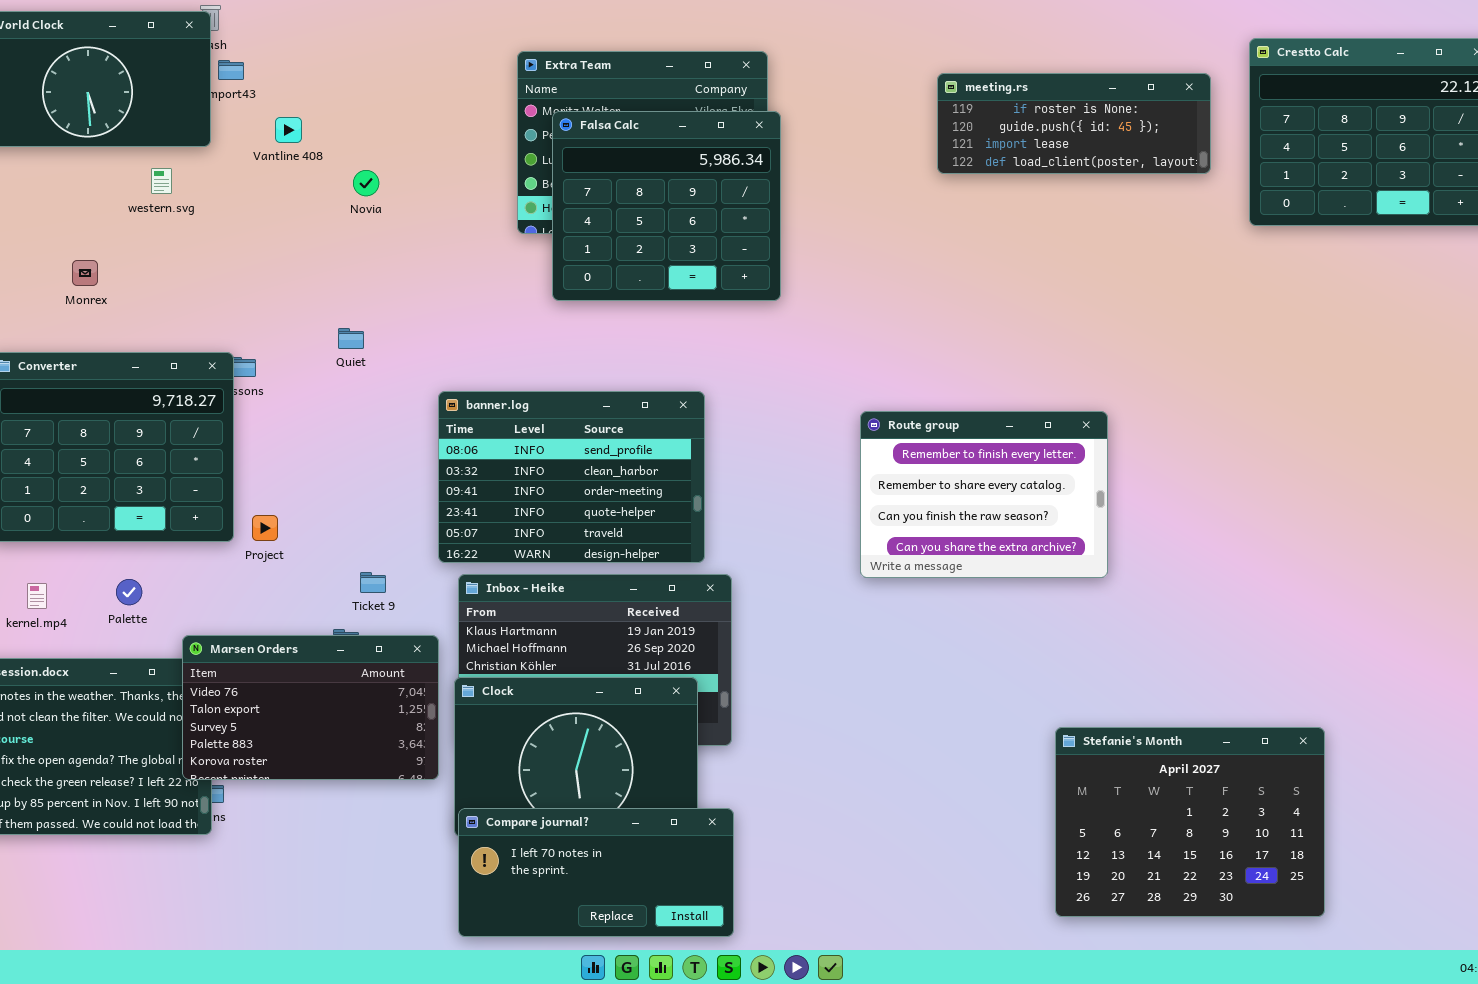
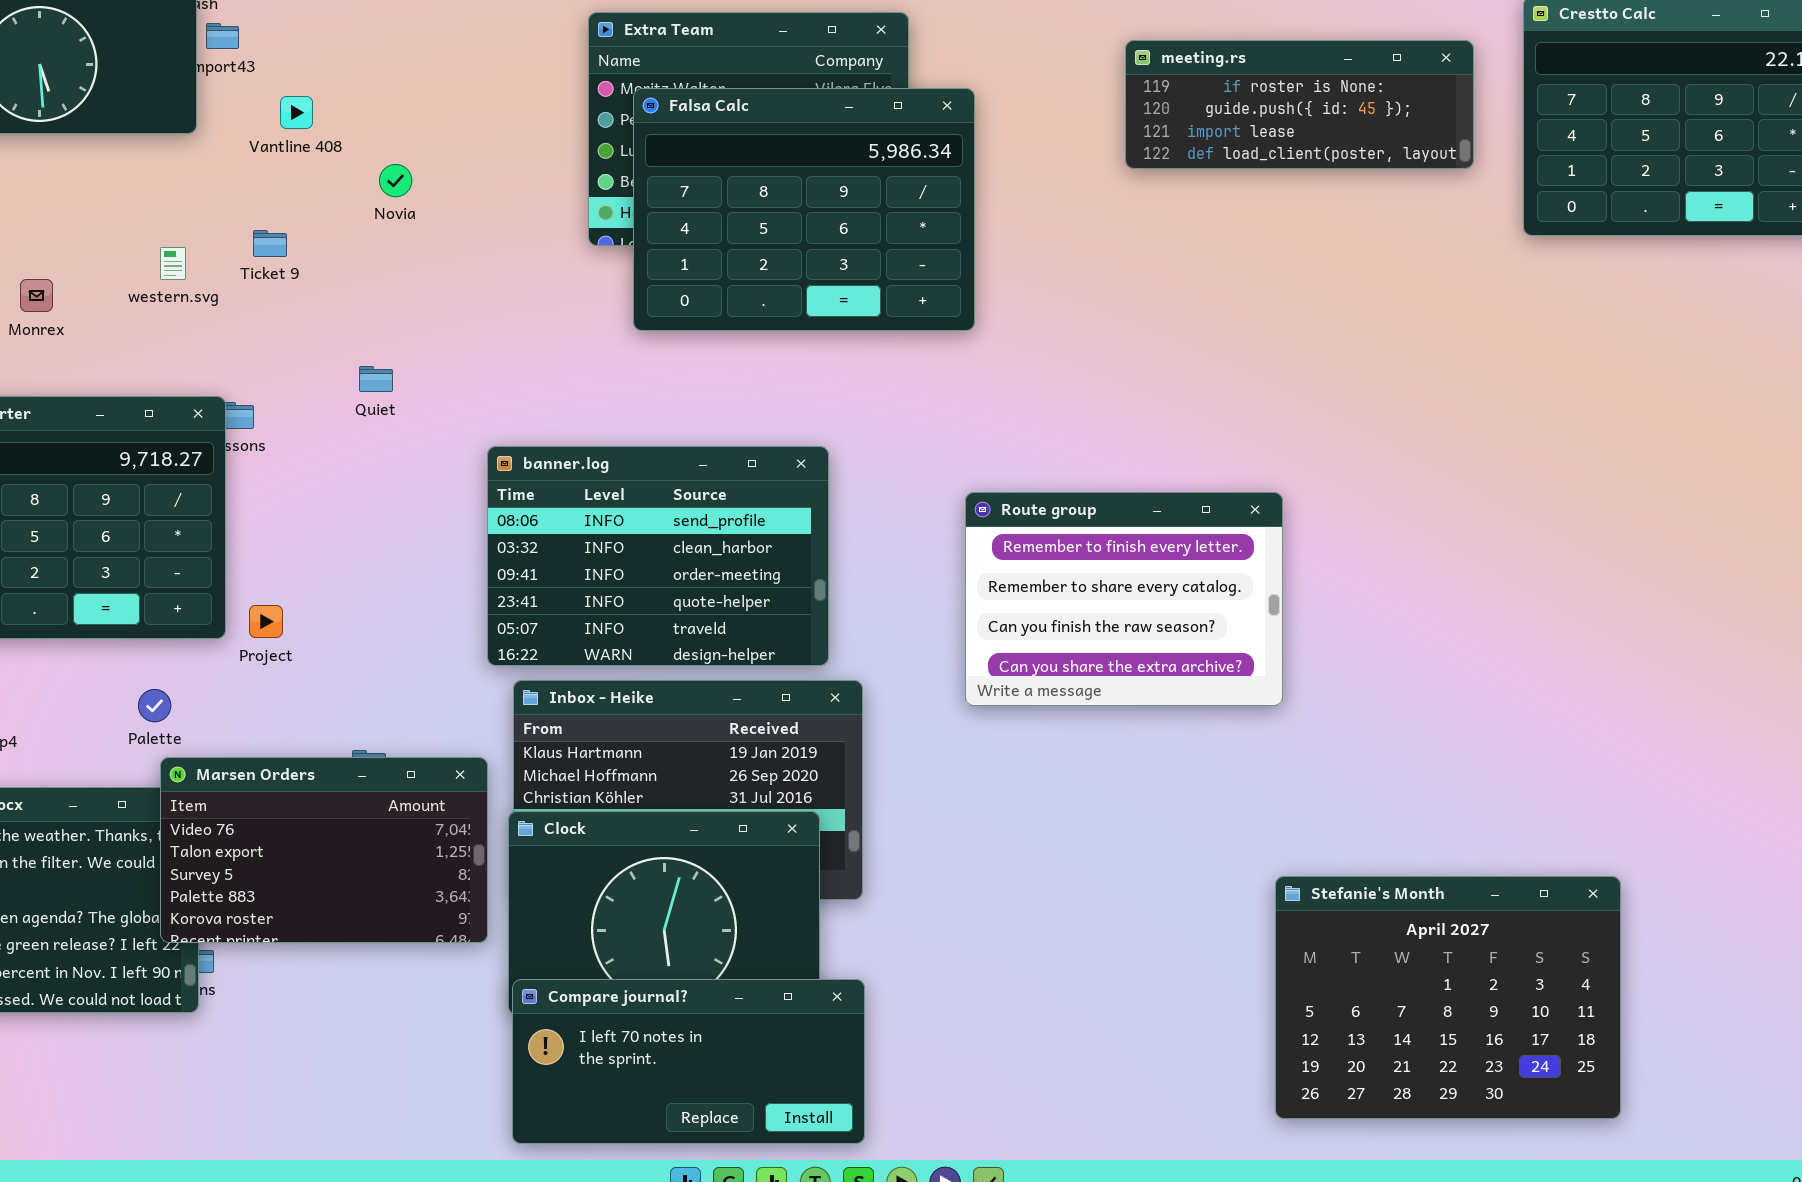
Falsa Calc: [552,111,781,301] -> [633,88,975,331], resized
western.svg: [151,168,172,194] -> [160,247,186,280], moved
Route group: [860,411,1108,578] -> [965,492,1283,706], moved
Ticket 9: [360,572,386,593] -> [253,230,287,257], moved
Palette: [116,579,142,605] -> [138,689,171,722], moved

